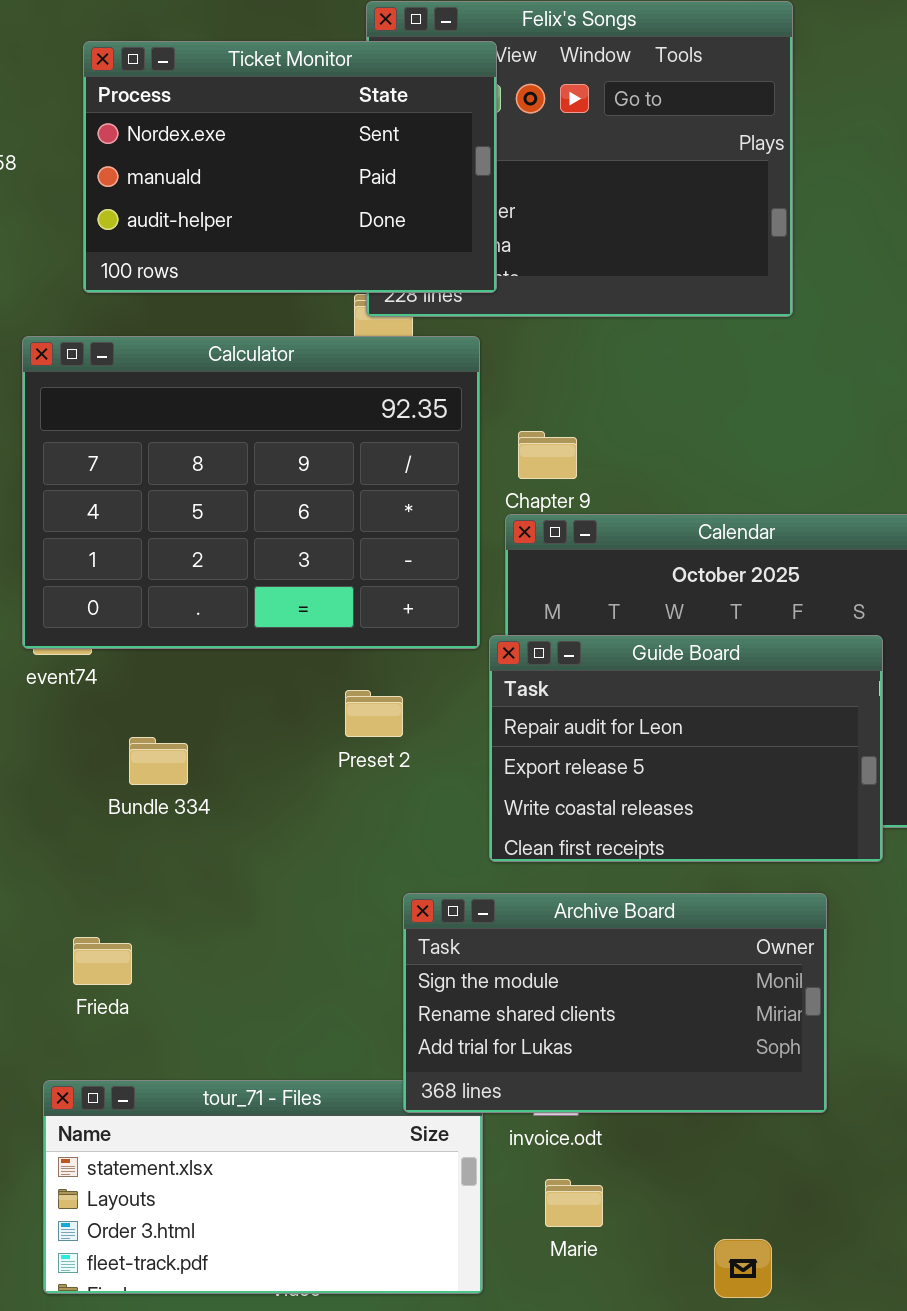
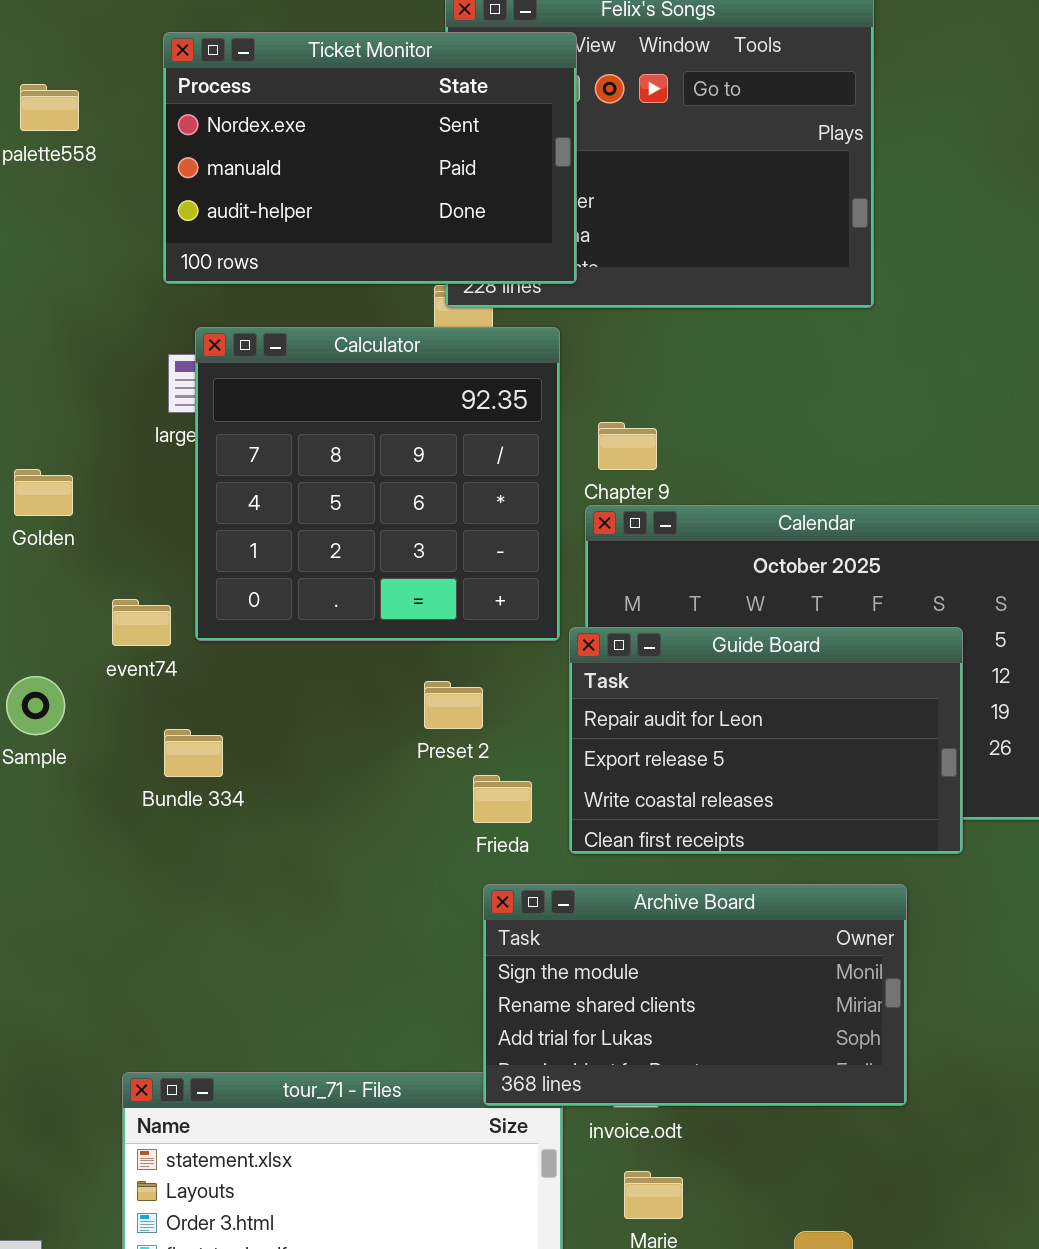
Calculator: [22,336,480,649] -> [195,327,560,641], resized
Bundle 334: [129,737,188,785] -> [164,729,223,777], moved
Frieda: [73,937,132,985] -> [473,775,532,823], moved

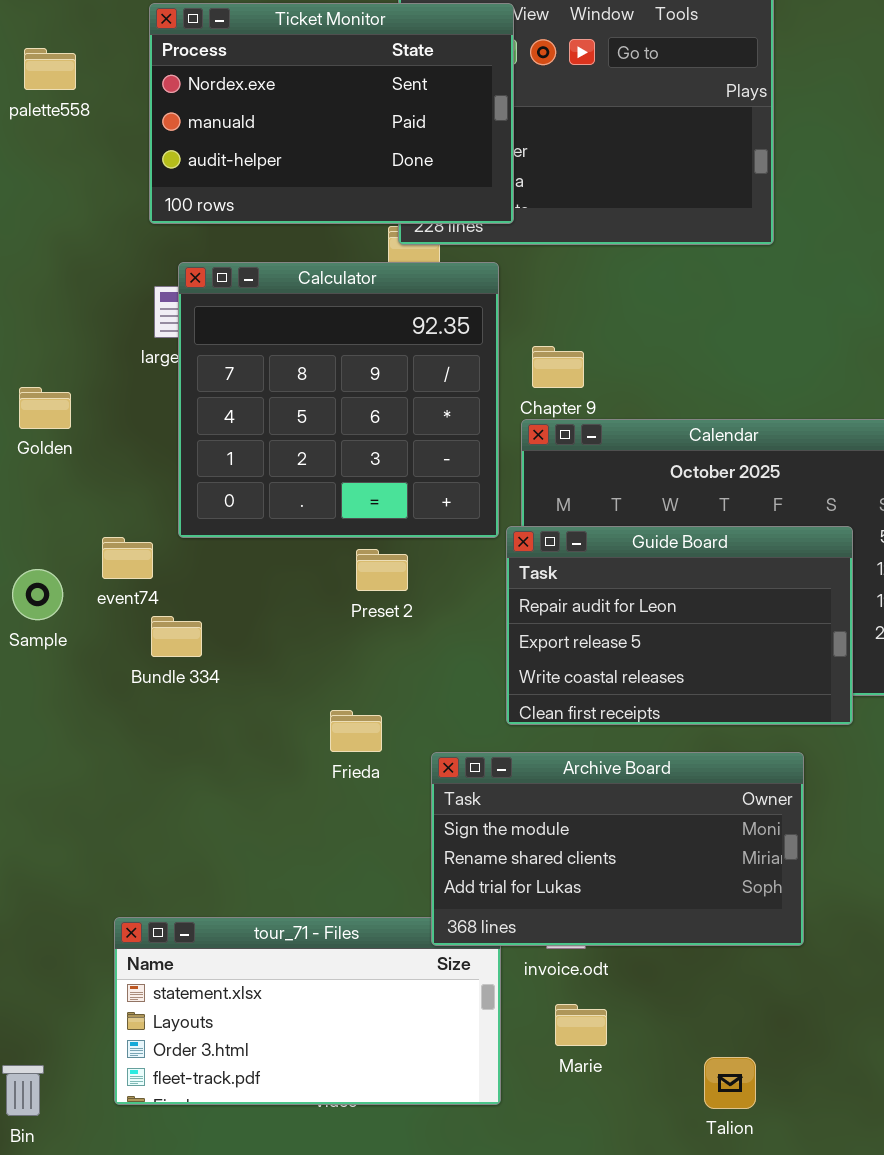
event74: [112,599,171,646] -> [102,537,153,579], moved
Preset 2: [424,681,483,729] -> [356,549,408,591], moved
Frieda: [473,775,532,823] -> [330,710,382,752], moved

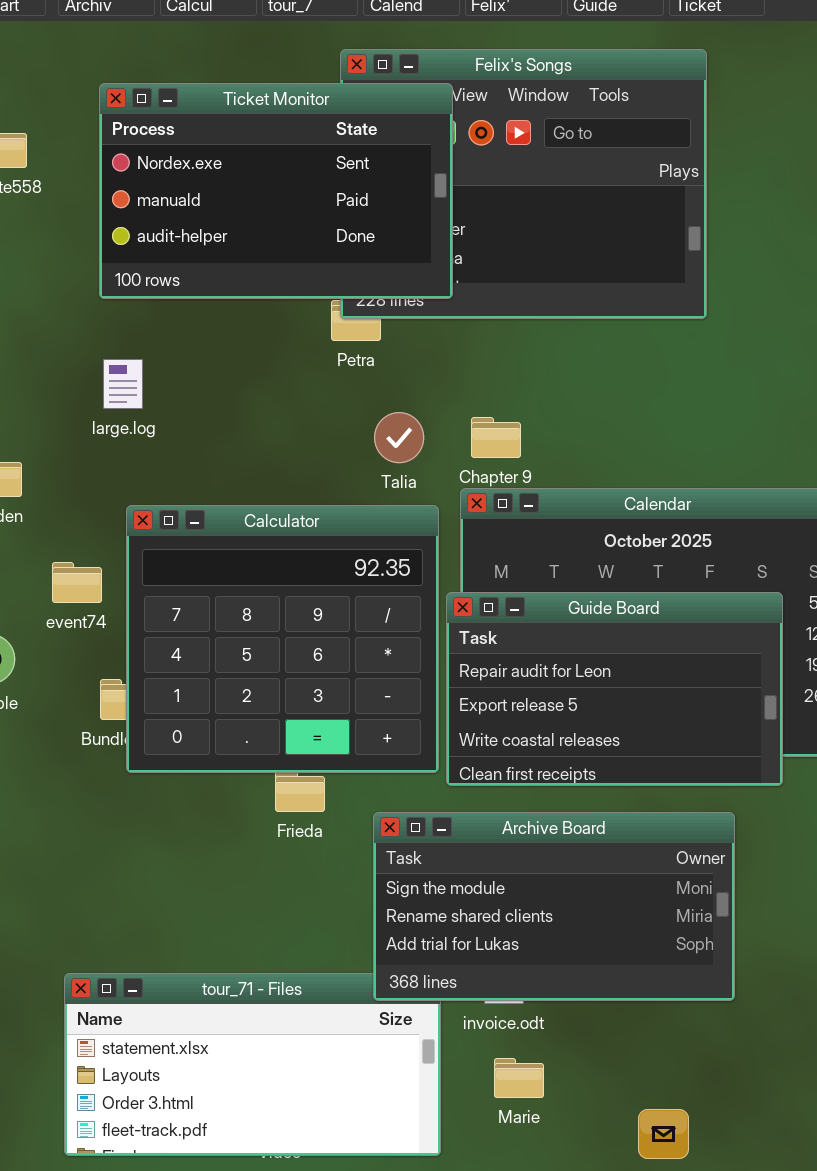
Calculator: [178,262,499,538] -> [126,505,439,773], moved
event74: [102,537,153,579] -> [52,562,102,603], moved

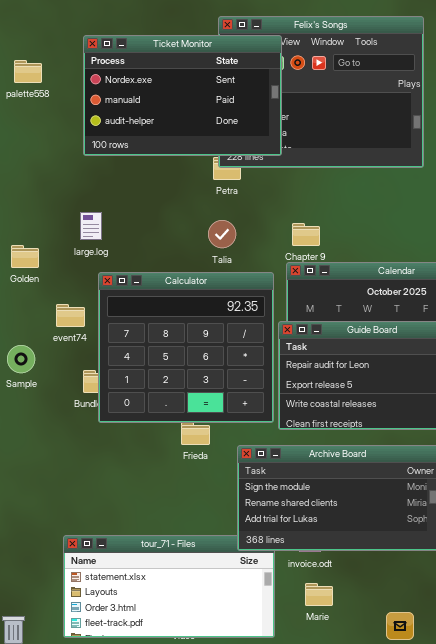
large.log: [103,359,143,409] -> [80,212,102,240], moved
Talia: [374,412,424,463] -> [208,220,236,248], moved

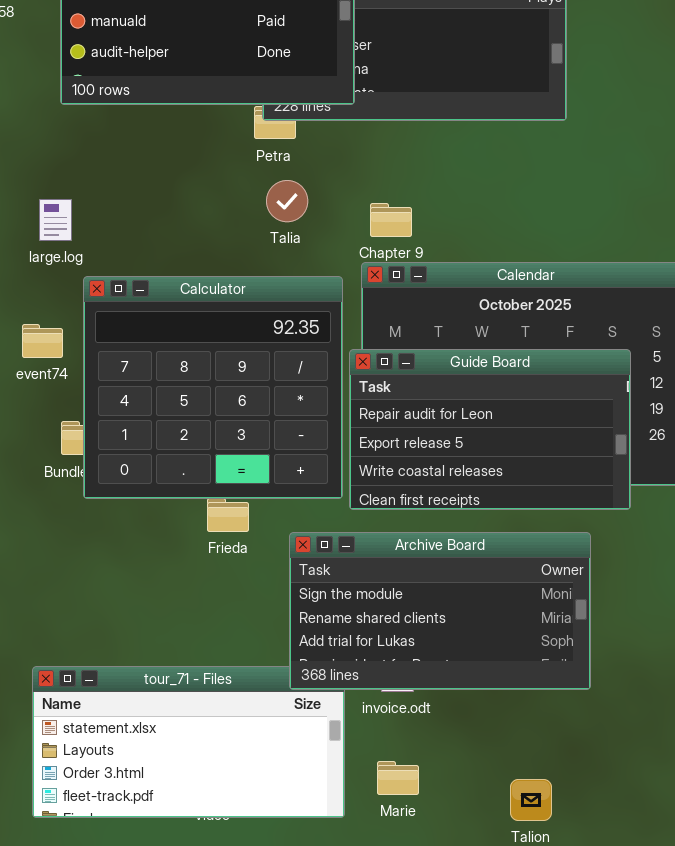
large.log: [80,212,102,240] -> [39,199,72,241], moved
Talia: [208,220,236,248] -> [266,180,308,222], moved
Marie: [305,583,333,606] -> [377,761,419,795], moved

